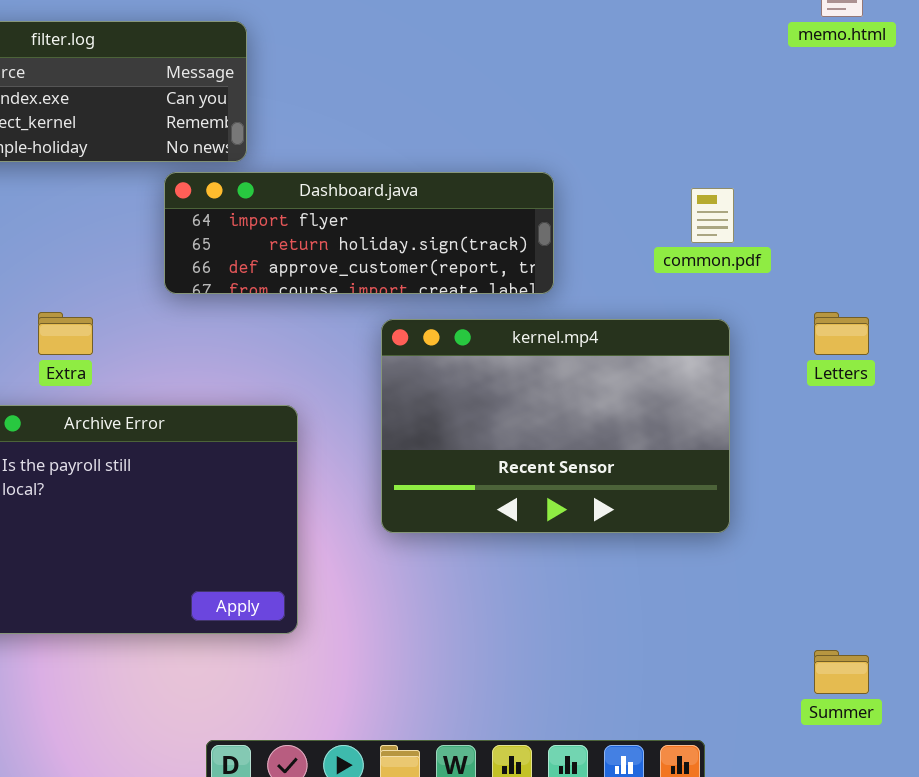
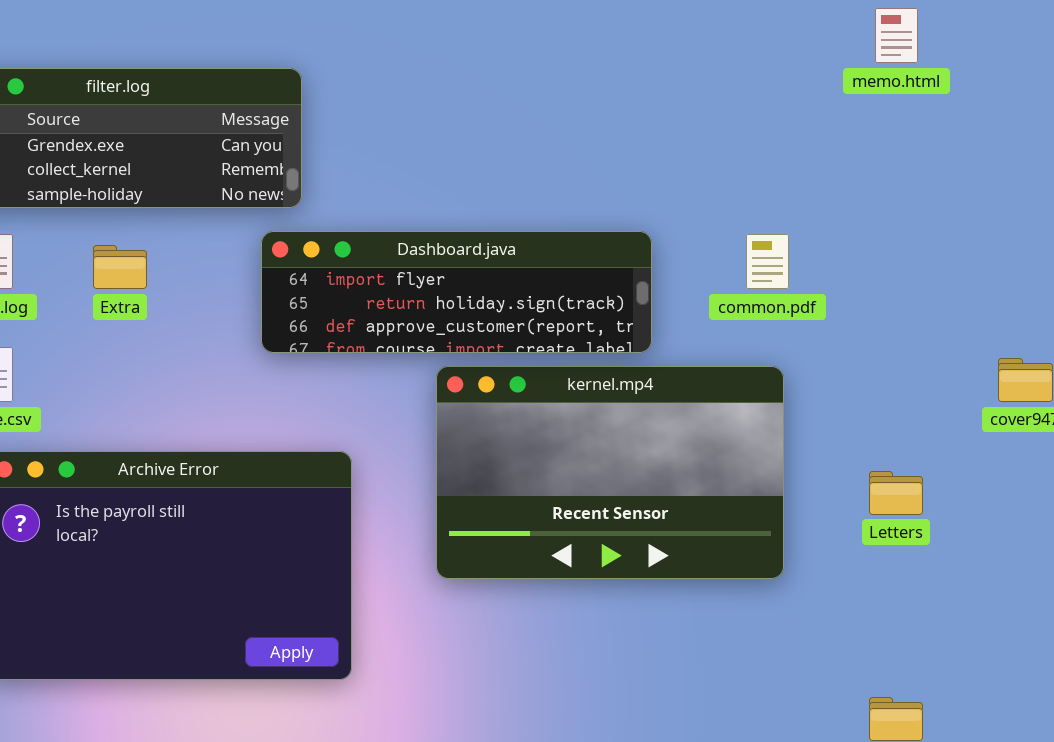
Dashboard.java: [164,172,554,294] -> [261,231,652,353], moved
Extra: [38,312,93,355] -> [93,245,147,289], moved
Letters: [814,312,869,355] -> [869,471,923,515], moved

